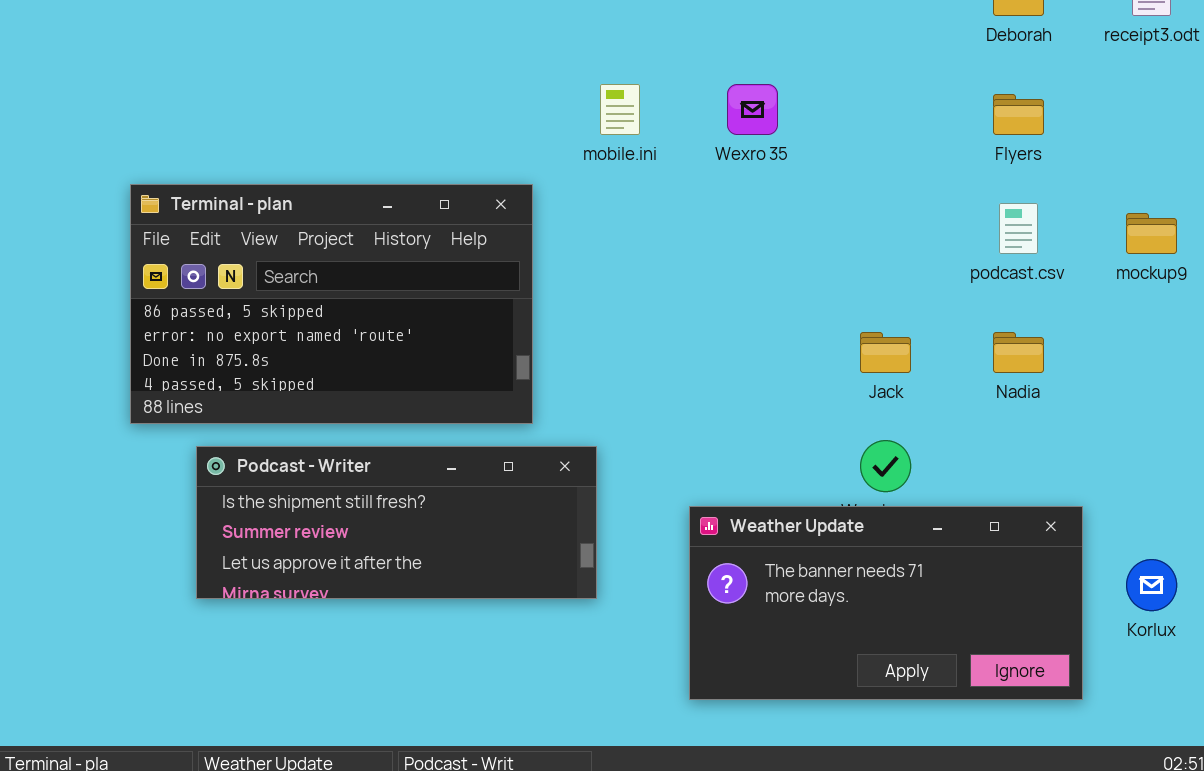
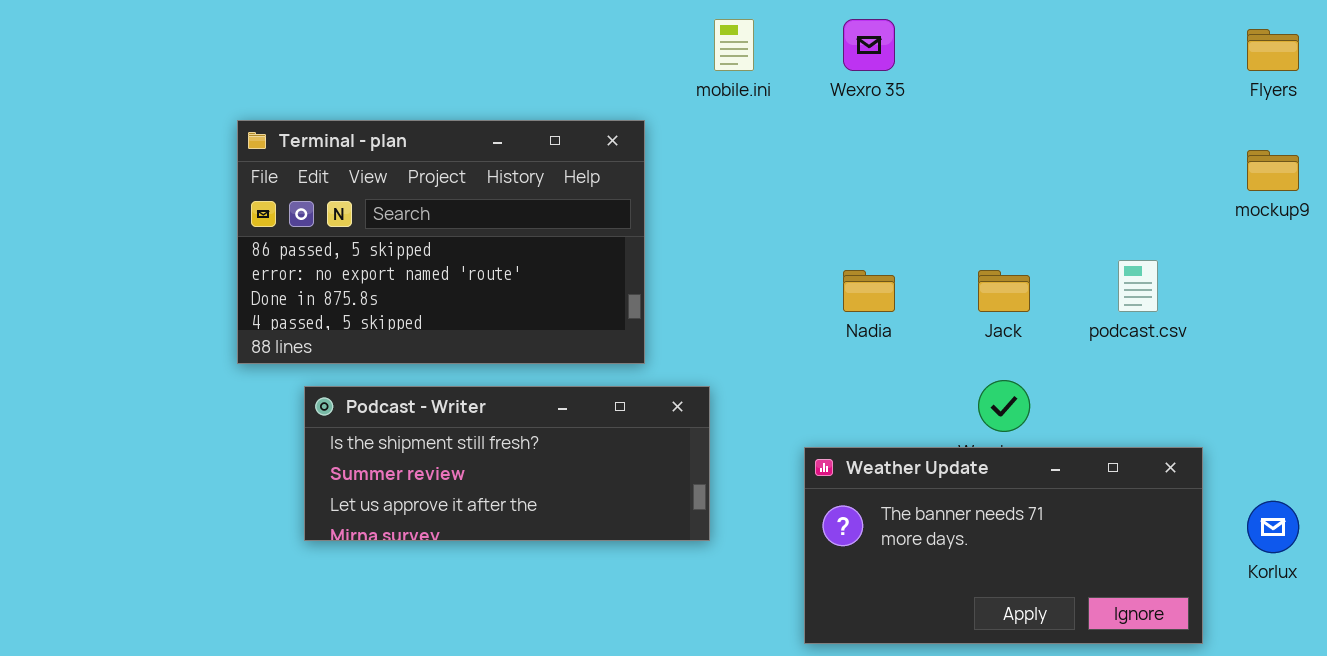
Flyers: [993,94,1044,135] -> [1247,29,1299,71], moved
podcast.csv: [999,203,1038,254] -> [1118,260,1158,312], moved
Nadia: [993,332,1044,373] -> [843,270,895,312], moved

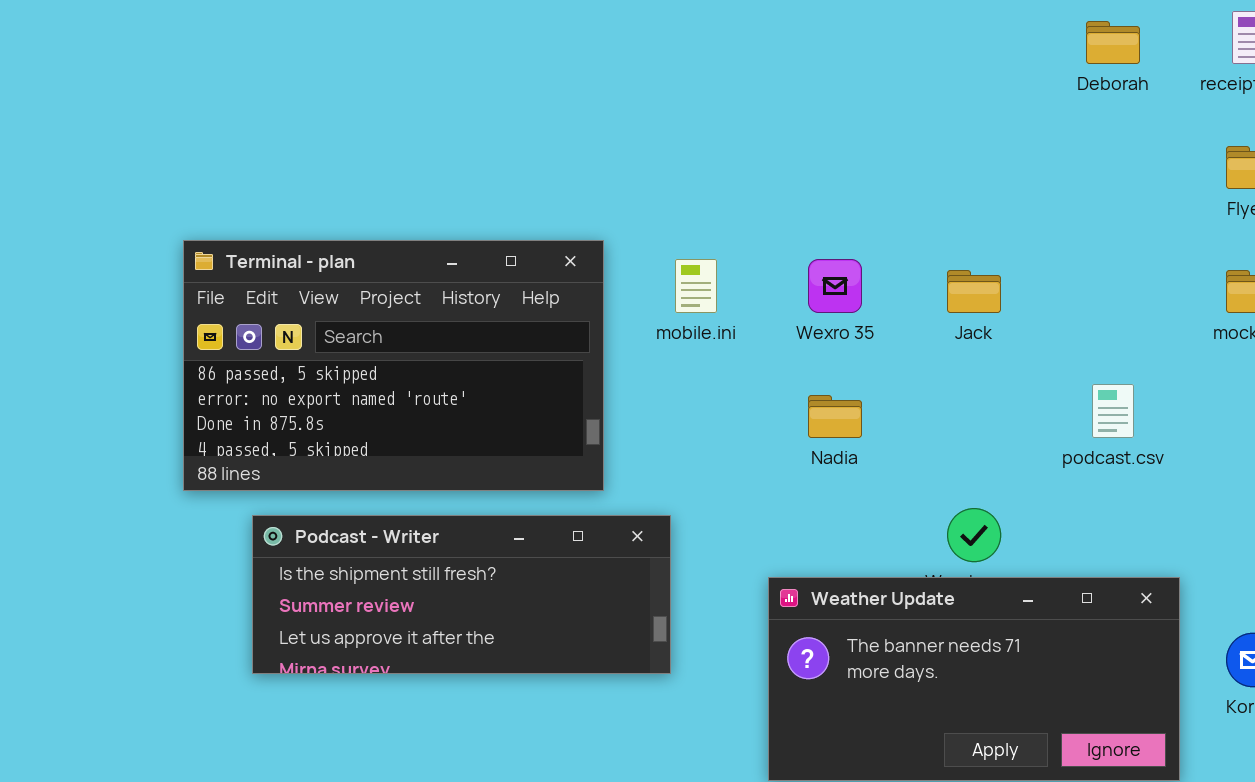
mobile.ini: [714,19,754,71] -> [675,259,717,313], moved
Wexro 35: [843,19,895,71] -> [808,259,862,313], moved
Jack: [978,270,1030,312] -> [947,270,1001,313], moved

